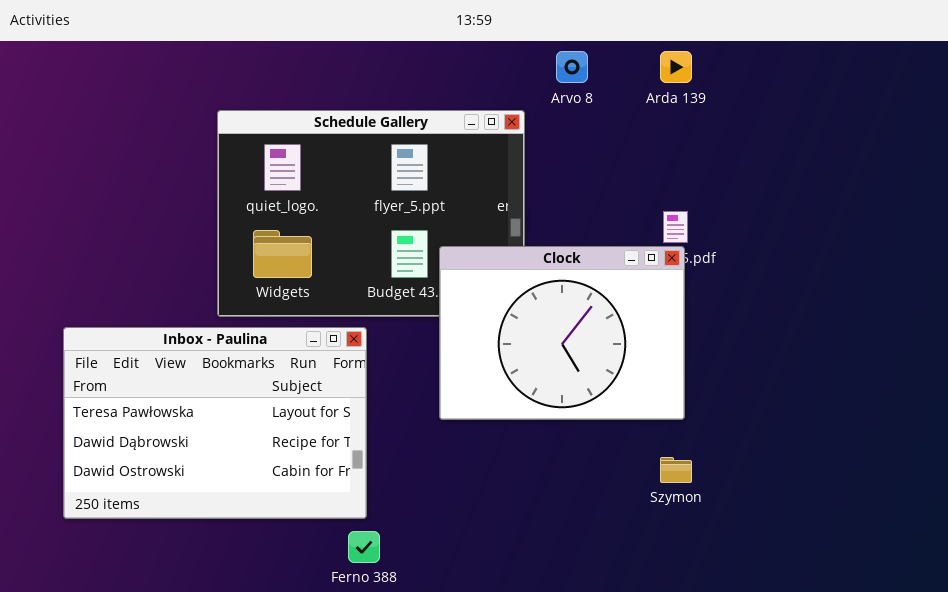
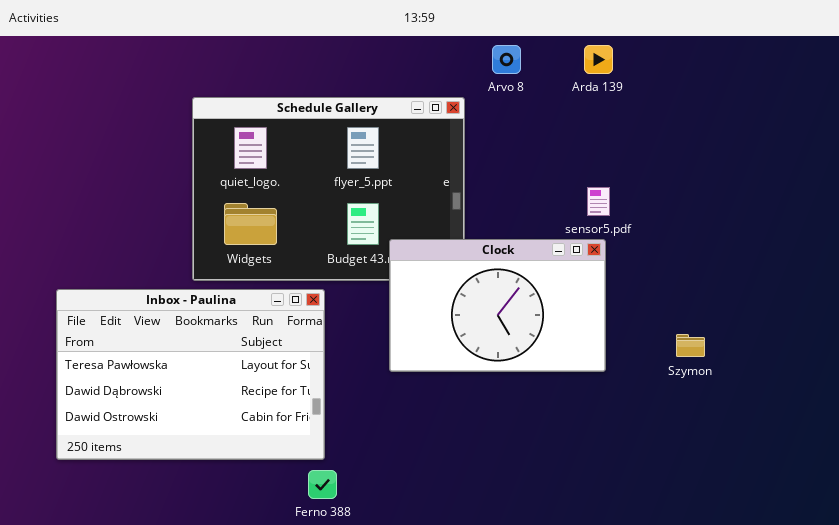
Clock: [439,246,685,420] -> [389,239,606,372], resized
Szymon: [660,457,692,483] -> [676,334,705,357], moved

